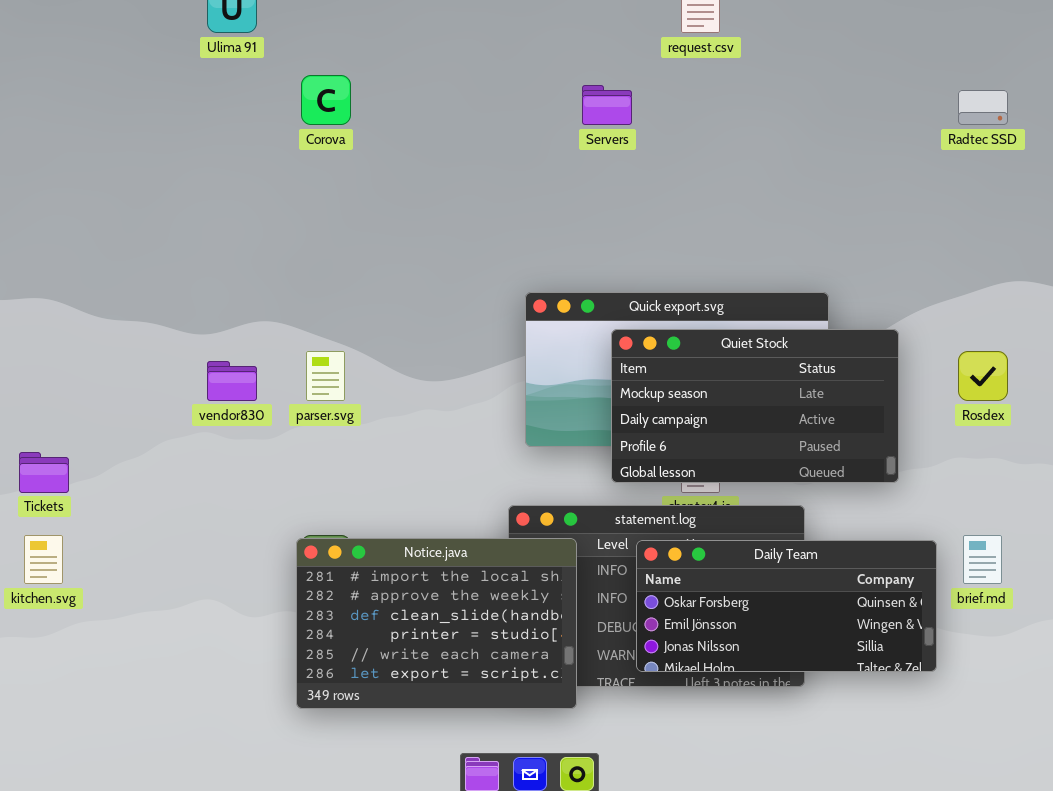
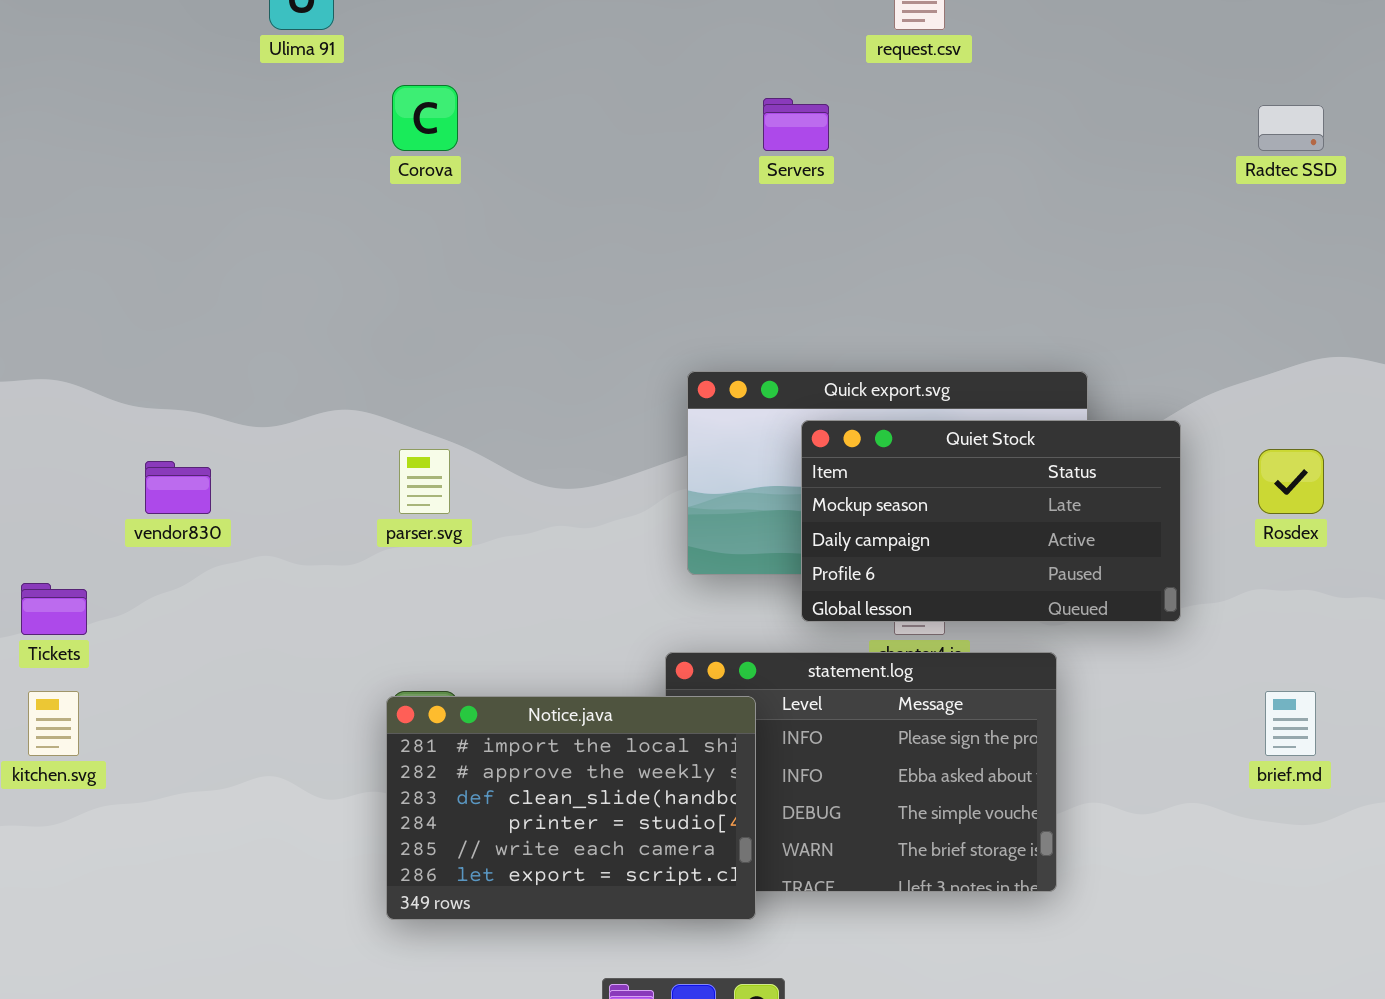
vendor830: [207,361,257,401] -> [145,461,211,514], moved
Daily Team: [636,540,937,672] -> none, closed

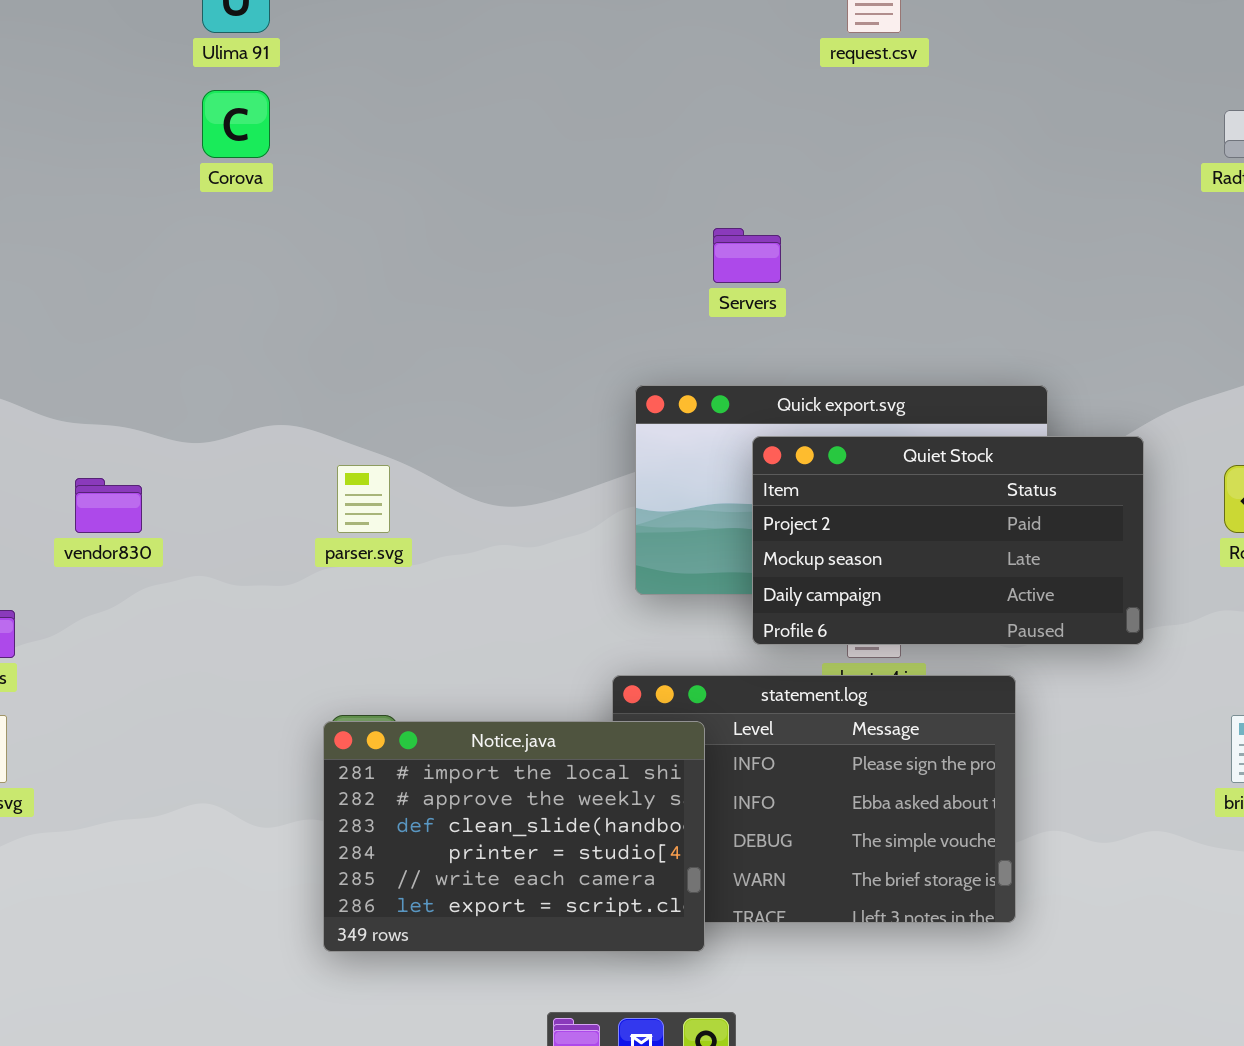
Corova: [392,85,458,151] -> [202,90,270,158], moved
Servers: [763,98,829,151] -> [713,228,781,283], moved
Quiet Stock: [801,420,1181,622] -> [752,436,1144,645], scrolled up 1 row

